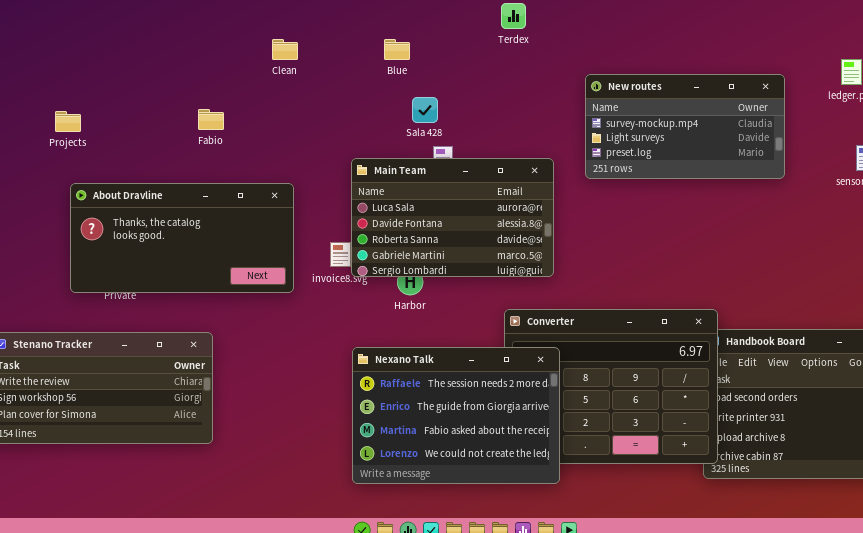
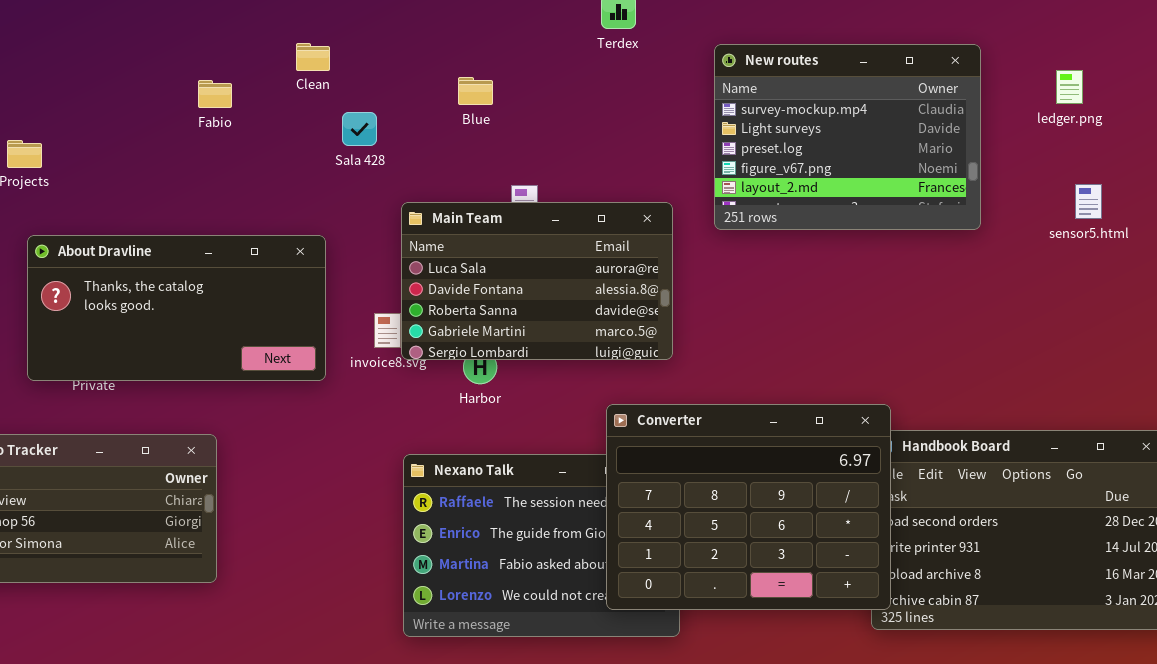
Blue: [384,39,410,60] -> [458,77,493,105], moved
New routes: [585,74,785,179] -> [714,44,981,230], resized
Sala 428: [412,97,438,123] -> [342,112,377,146], moved
Fabio: [198,109,224,130] -> [198,80,232,108], moved
Converter: [504,309,718,464] -> [606,404,891,610], raised

